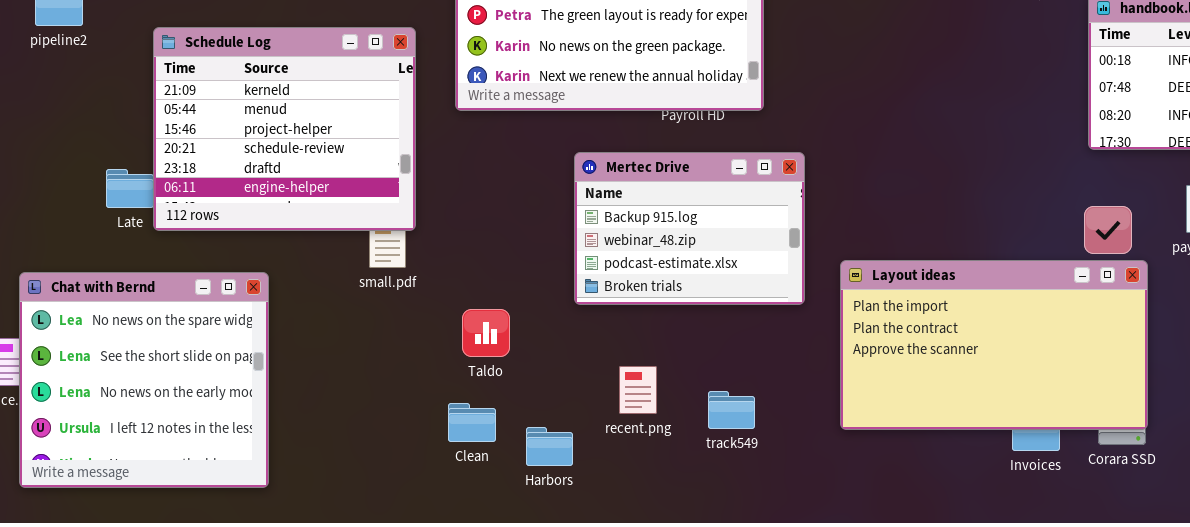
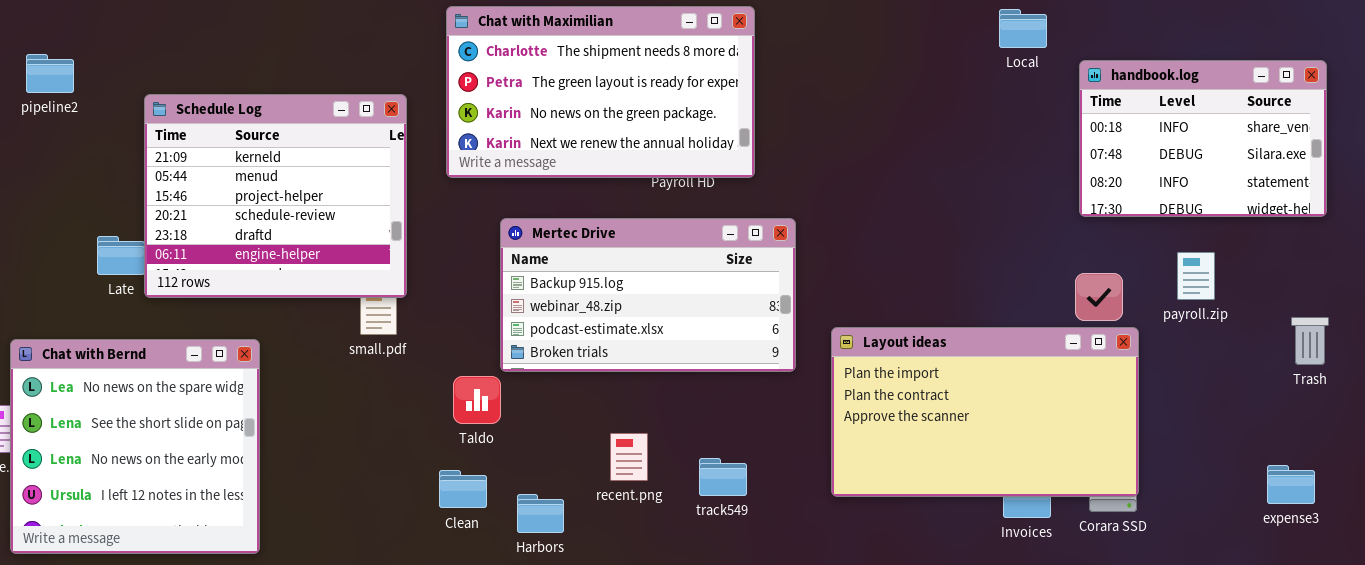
Mertec Drive: [574,152,805,305] -> [500,218,796,372], resized

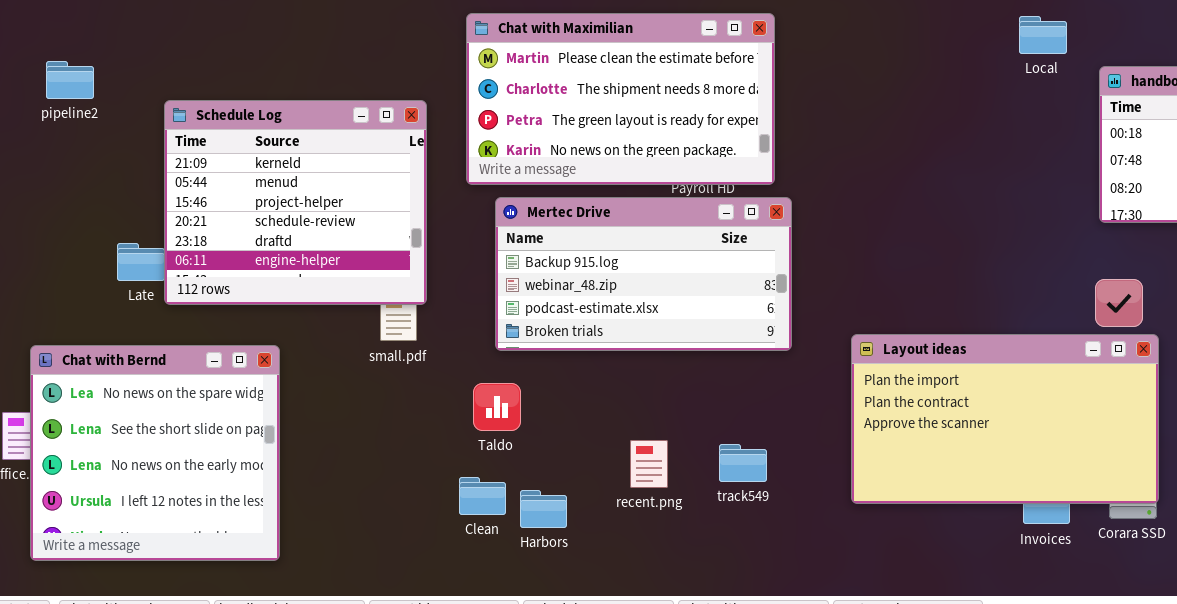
Chat with Maximilian: [446,6,755,178] -> [466,13,775,185], scrolled up 1 row
Mertec Drive: [500,218,796,372] -> [495,197,792,351], moved
track549: [699,458,747,496] -> [719,444,767,482], moved
Harbors: [517,494,564,533] -> [520,490,567,528], moved

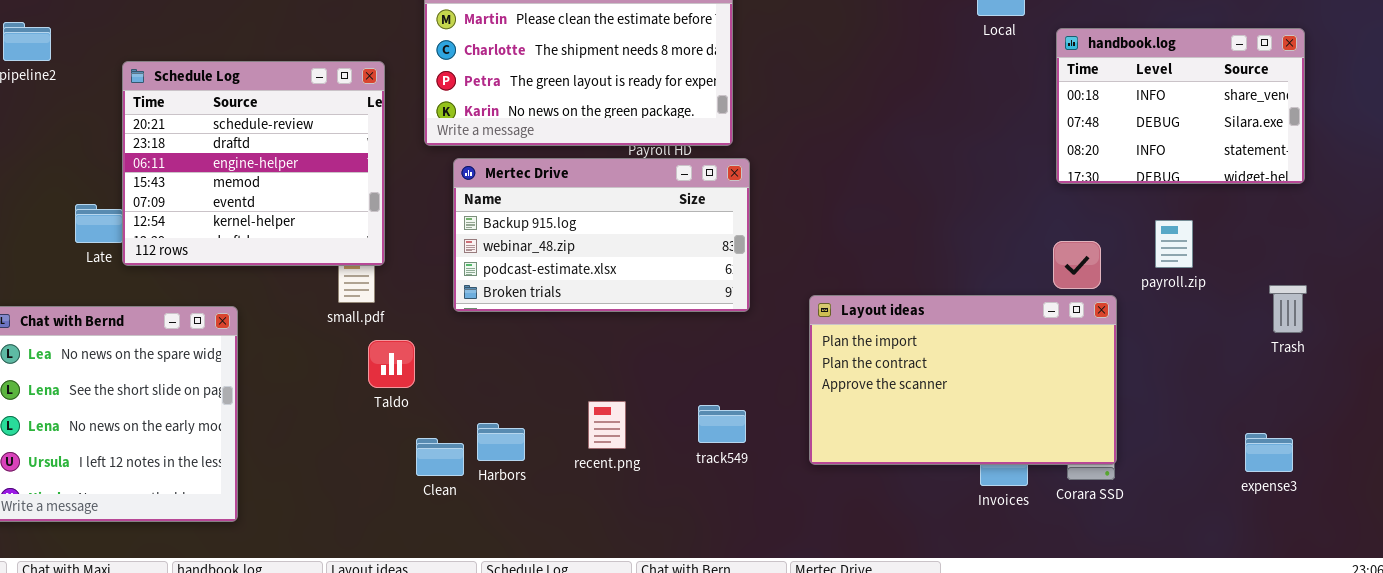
Schedule Log: [164,100,427,305] -> [122,61,385,266], scrolled down 3 rows
Taldo: [473,383,521,431] -> [368,340,415,388], moved
track549: [719,444,767,482] -> [698,405,746,443], moved
Harbors: [520,490,567,528] -> [477,423,525,461], moved

